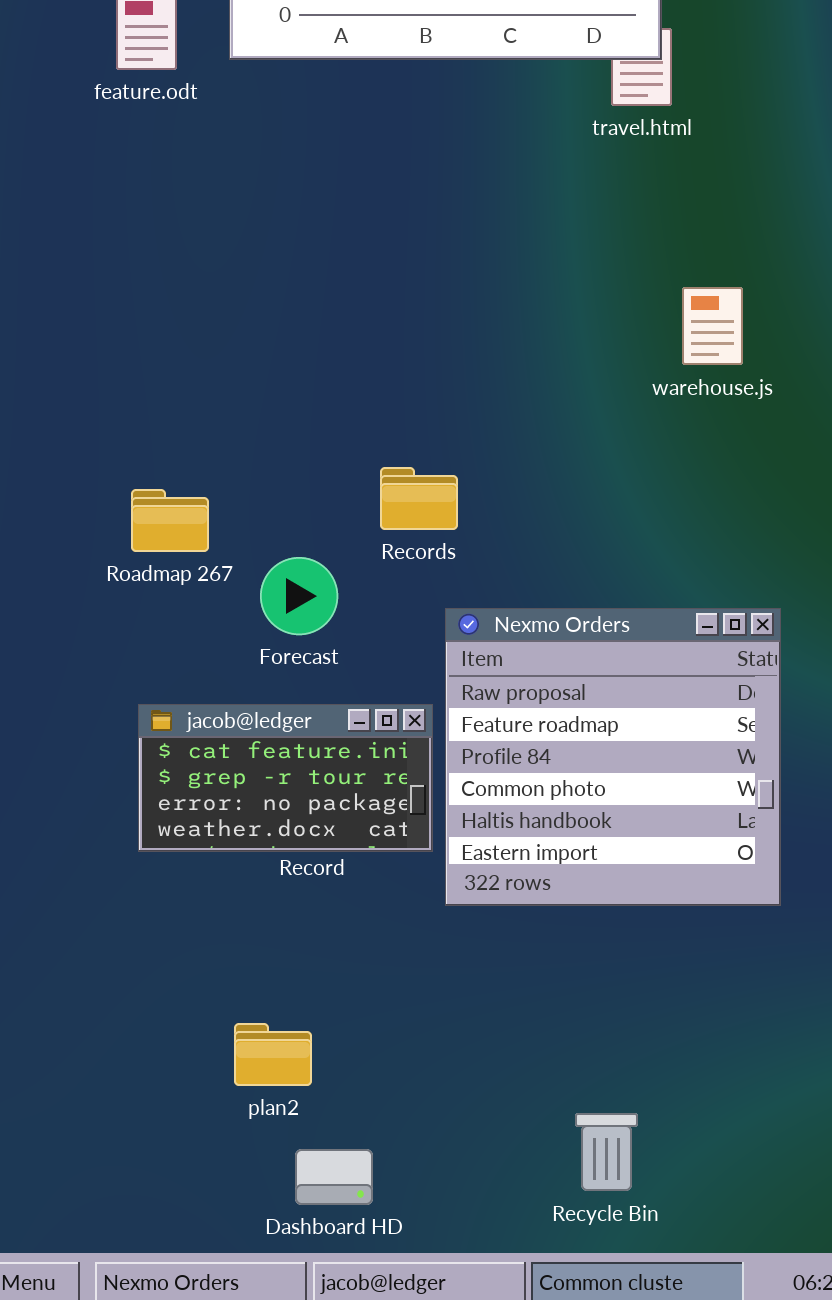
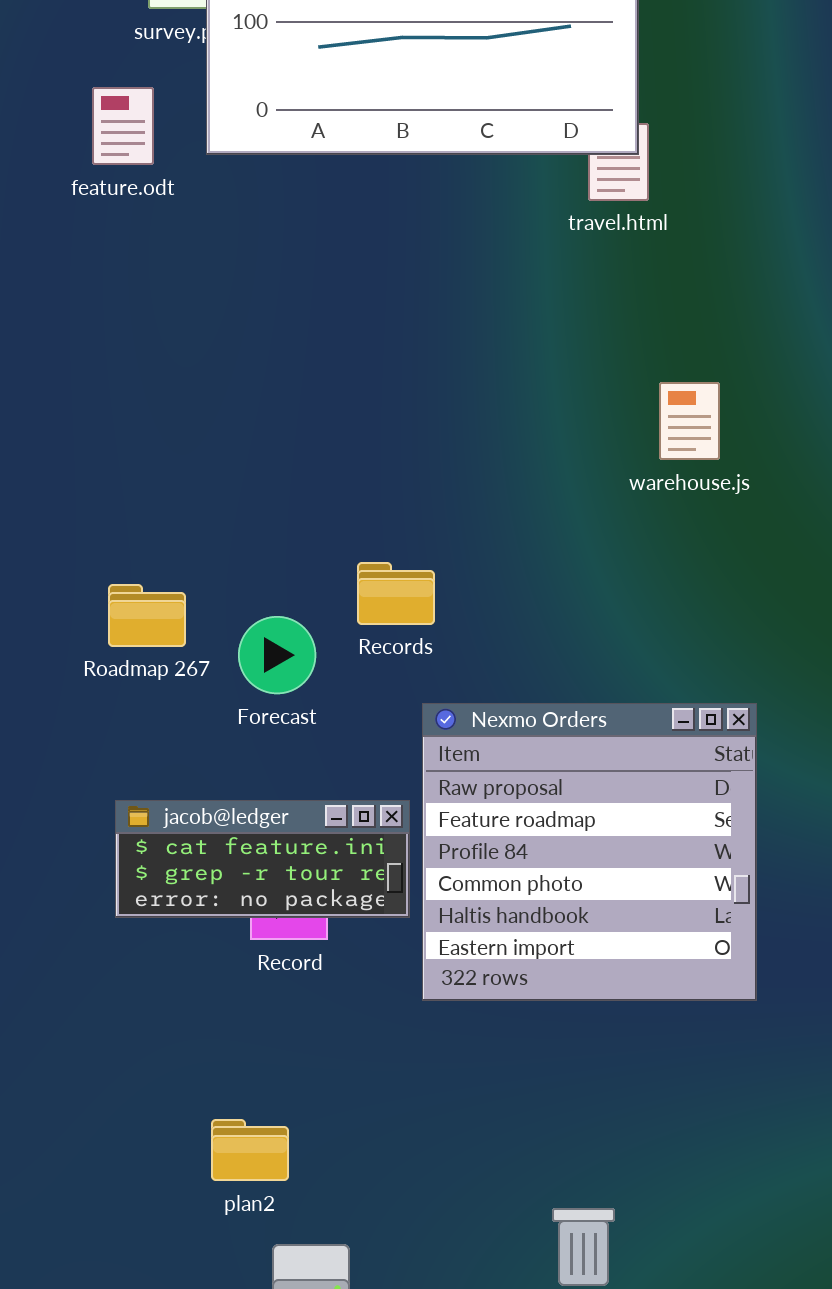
Forecast: [260,557,338,635] -> [238,616,316,694], moved
jacob@ledger: [138,704,433,852] -> [115,800,410,918], resized

